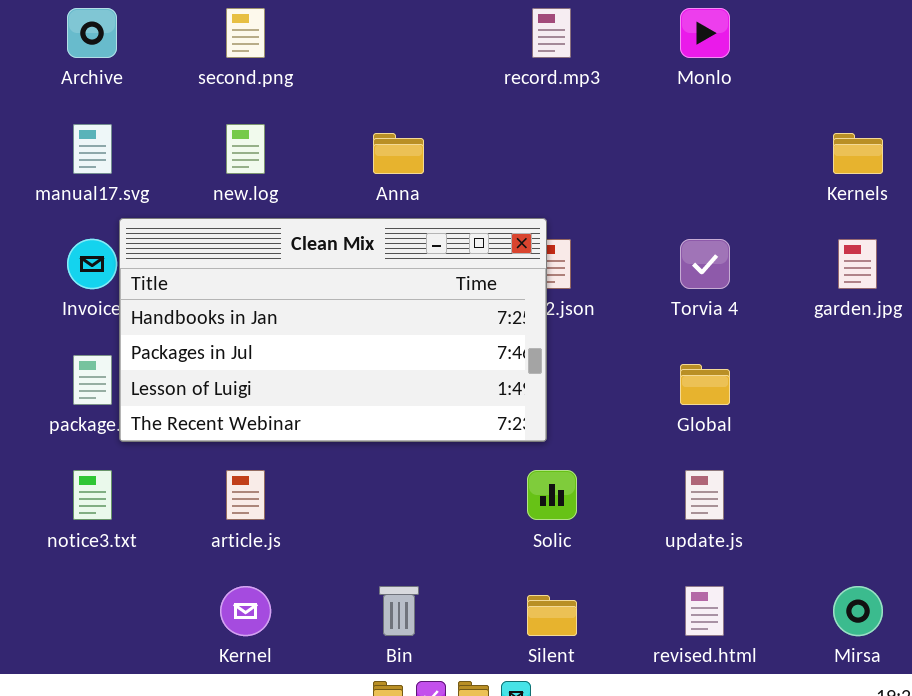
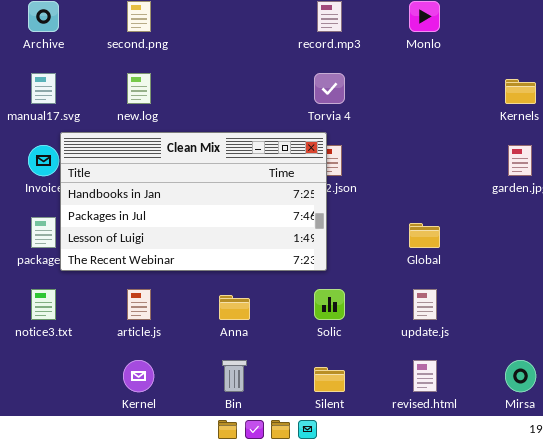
Anna: [373,133,424,174] -> [219,295,250,320], moved
Torvia 4: [680,239,730,289] -> [314,73,345,104], moved

